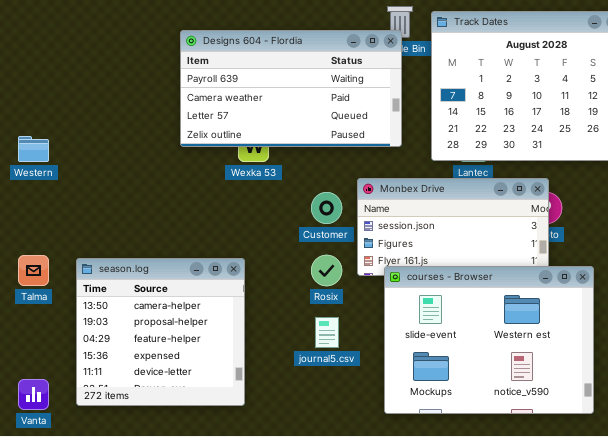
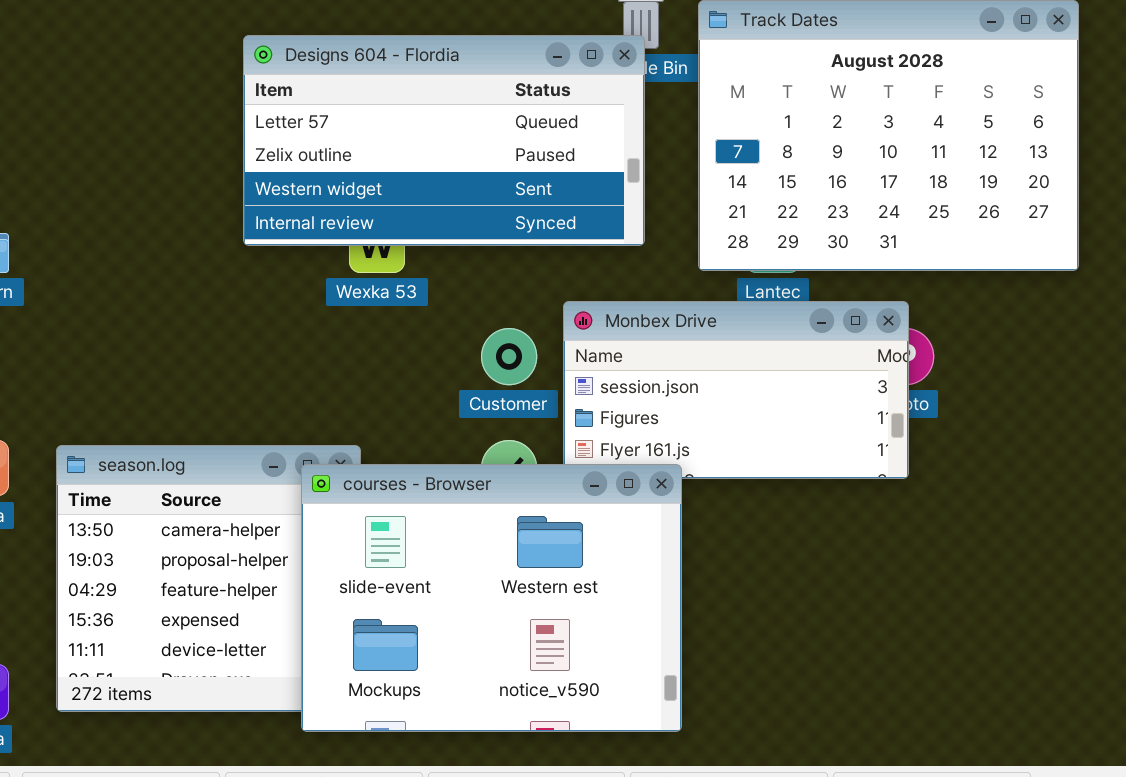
Designs 604 - Flordia: [180,30,402,147] -> [243,35,645,246], scrolled down 2 rows
courses - Browser: [384,266,594,414] -> [301,464,682,732], moved

